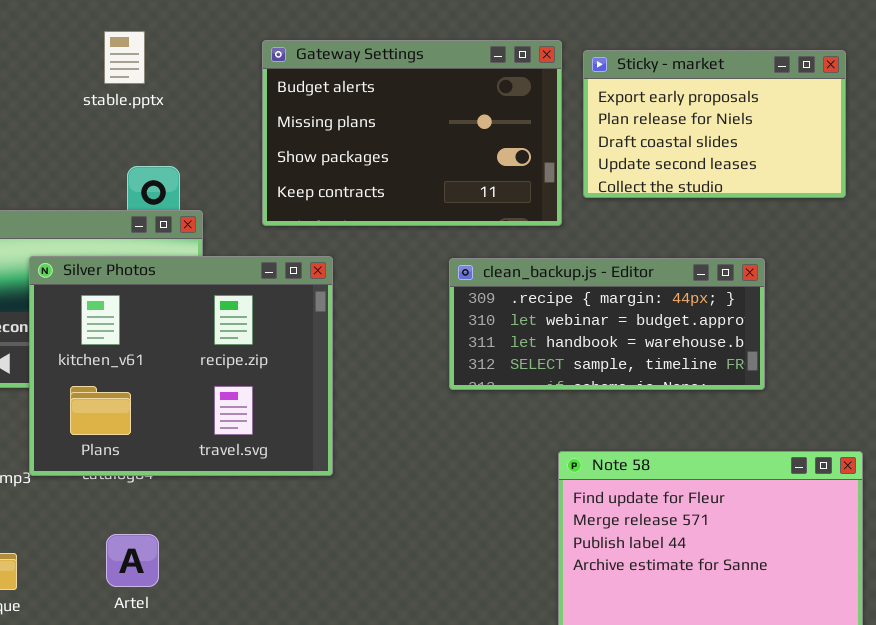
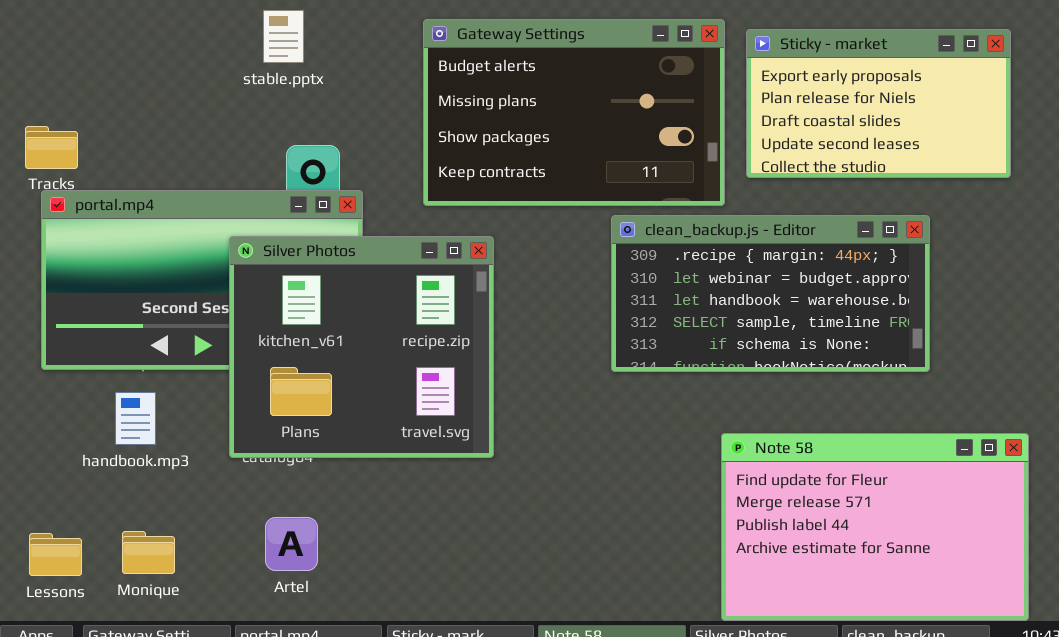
Silver Photos: [29,256,333,476] -> [229,236,494,458], resized
clean_backup.js - Editor: [449,258,765,390] -> [611,215,930,372], resized

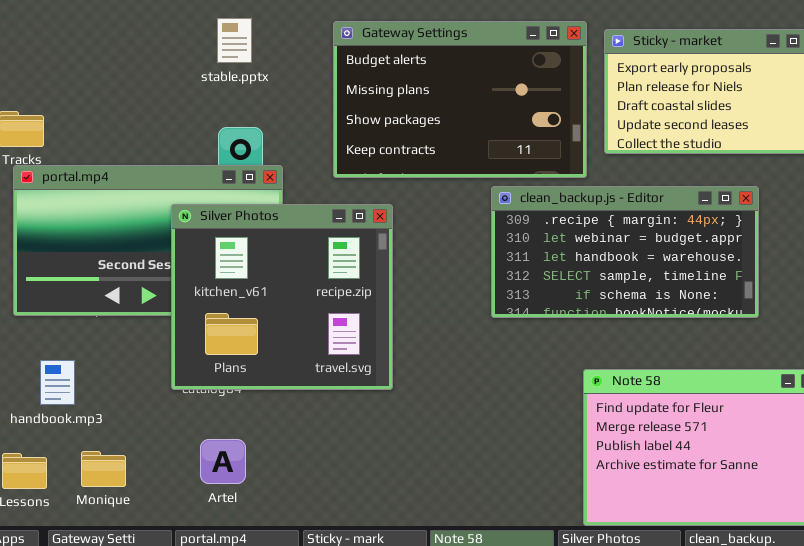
stable.pptx: [263,10,304,63] -> [217,18,252,63], moved
handbook.mp3: [115,392,156,445] -> [40,360,75,405], moved

